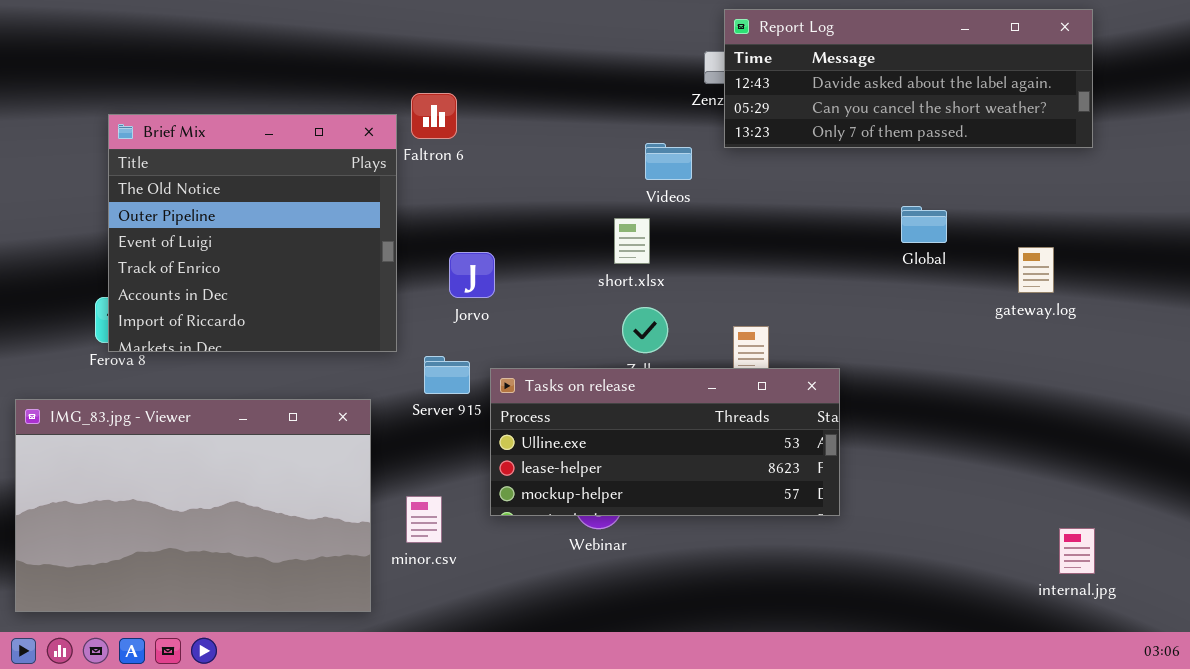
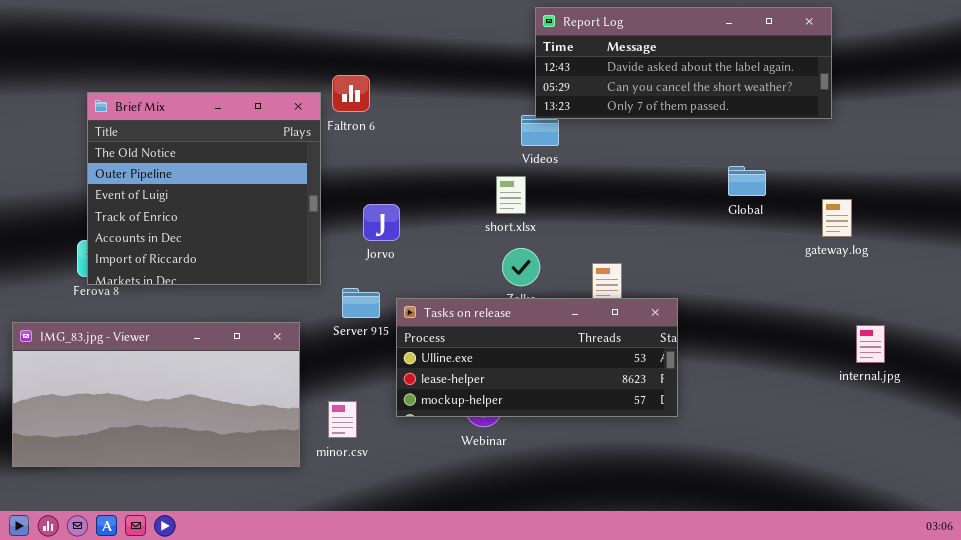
Report Log: [724,9,1093,148] -> [535,7,832,119], moved
IMG_83.jpg - Viewer: [15,399,371,612] -> [12,322,300,467], resized
internal.jpg: [1059,528,1095,574] -> [856,325,885,363], moved

